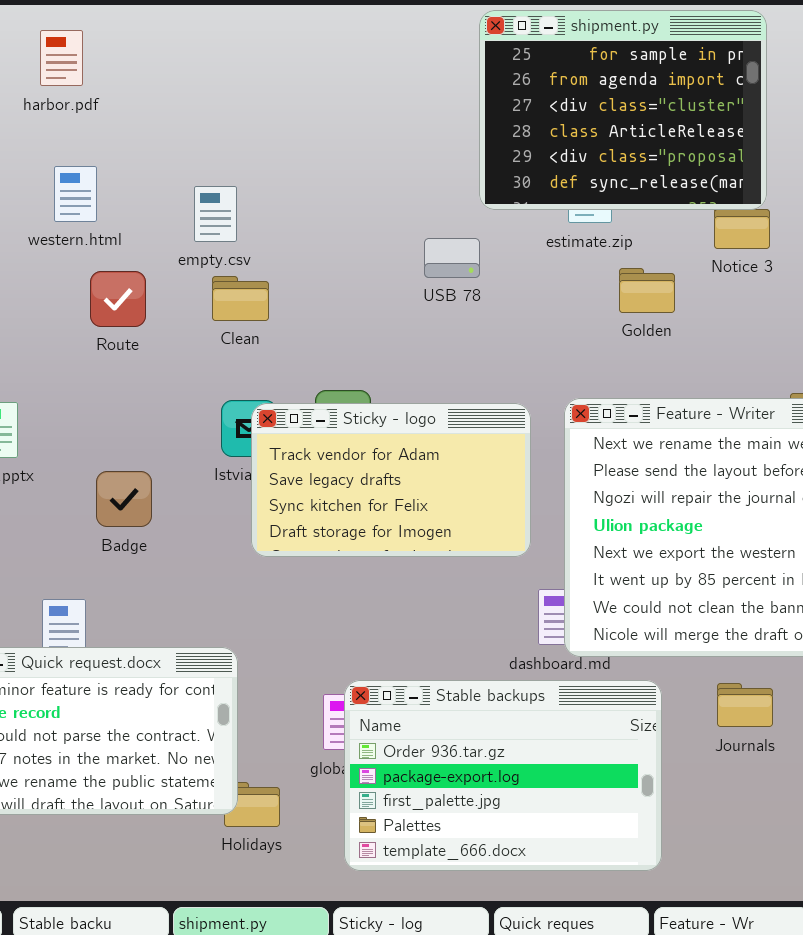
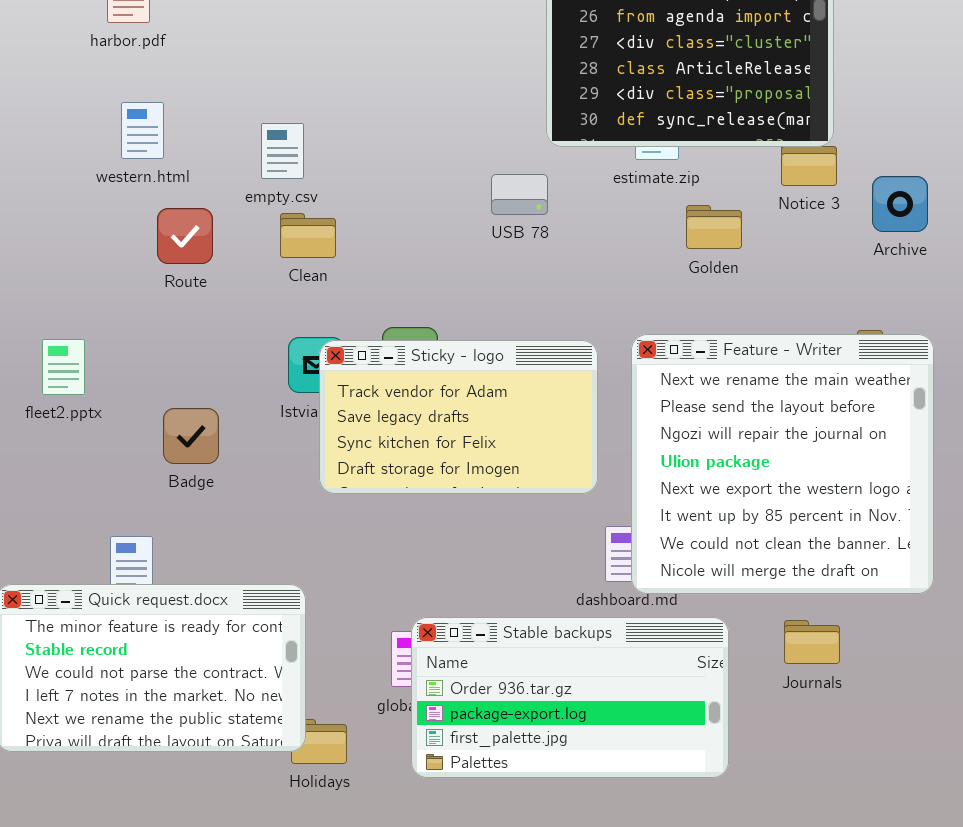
Stable backups: [344,680,662,871] -> [411,617,729,778], resized

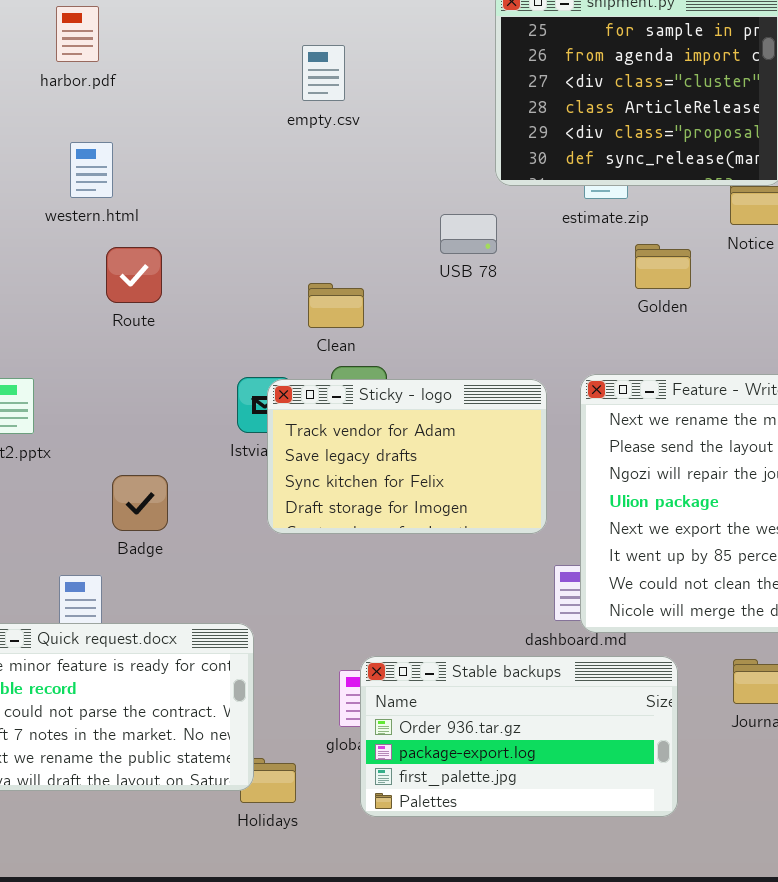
empty.csv: [261,123,304,179] -> [302,45,345,101], moved
Clean: [280,213,336,258] -> [308,283,364,328], moved
Badge: [163,408,219,464] -> [112,475,168,531], moved

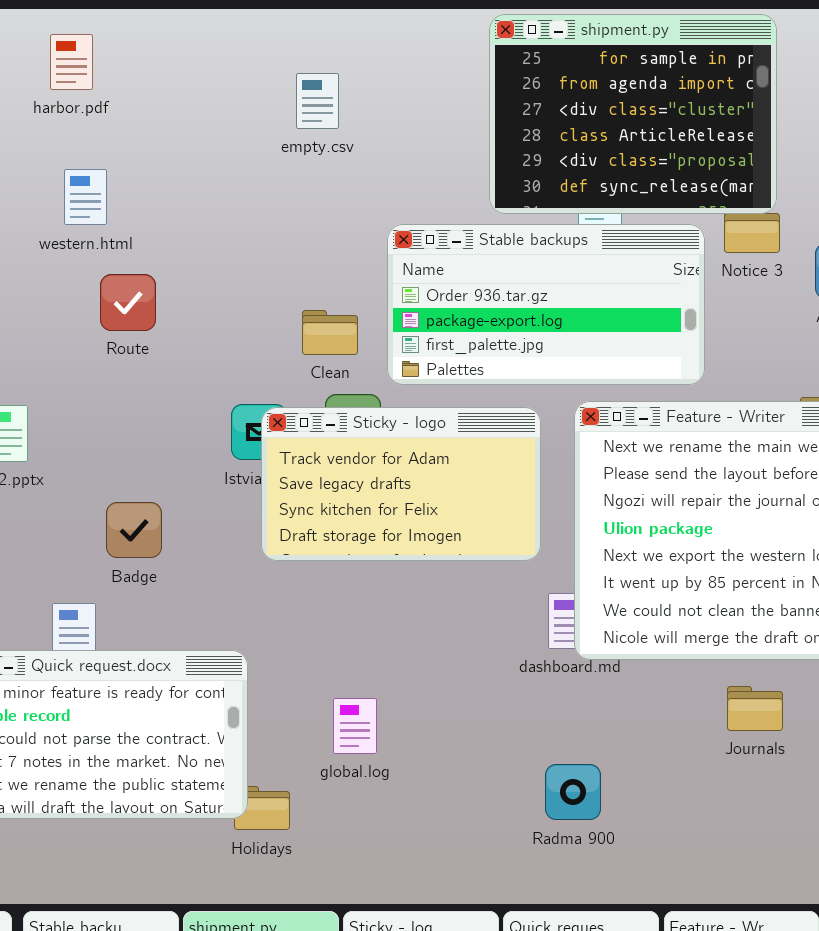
Stable backups: [360,656,678,817] -> [387,224,705,385], moved

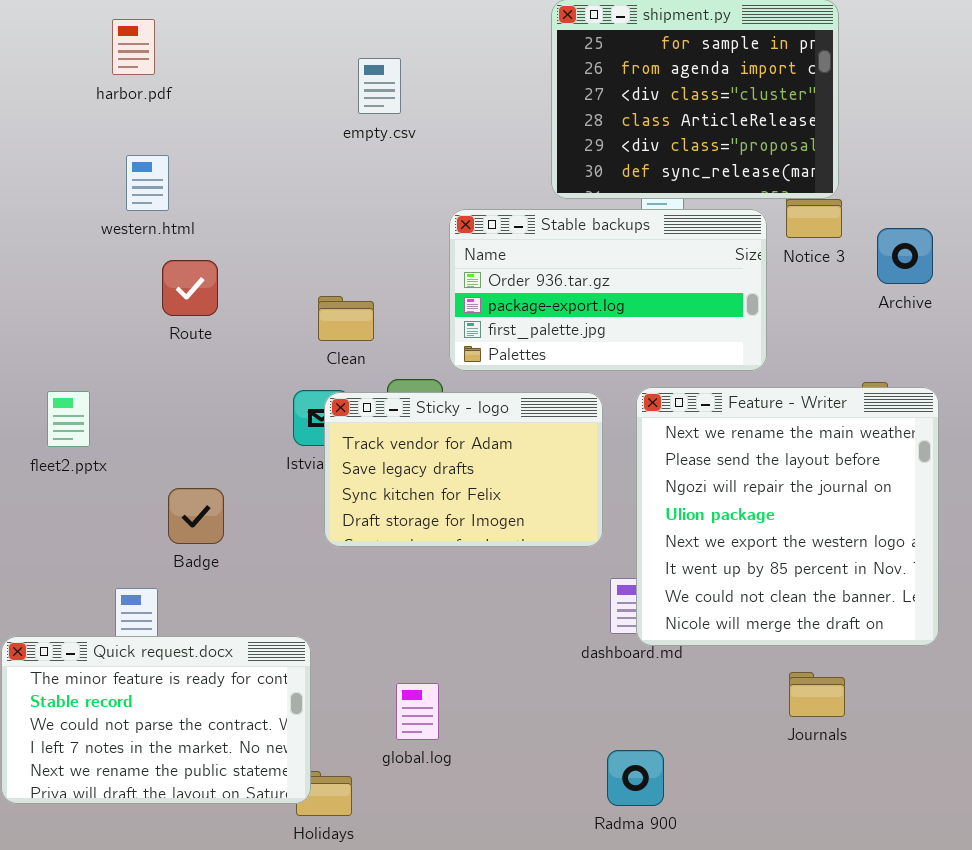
Clean: [302,310,358,355] -> [318,296,374,341], moved

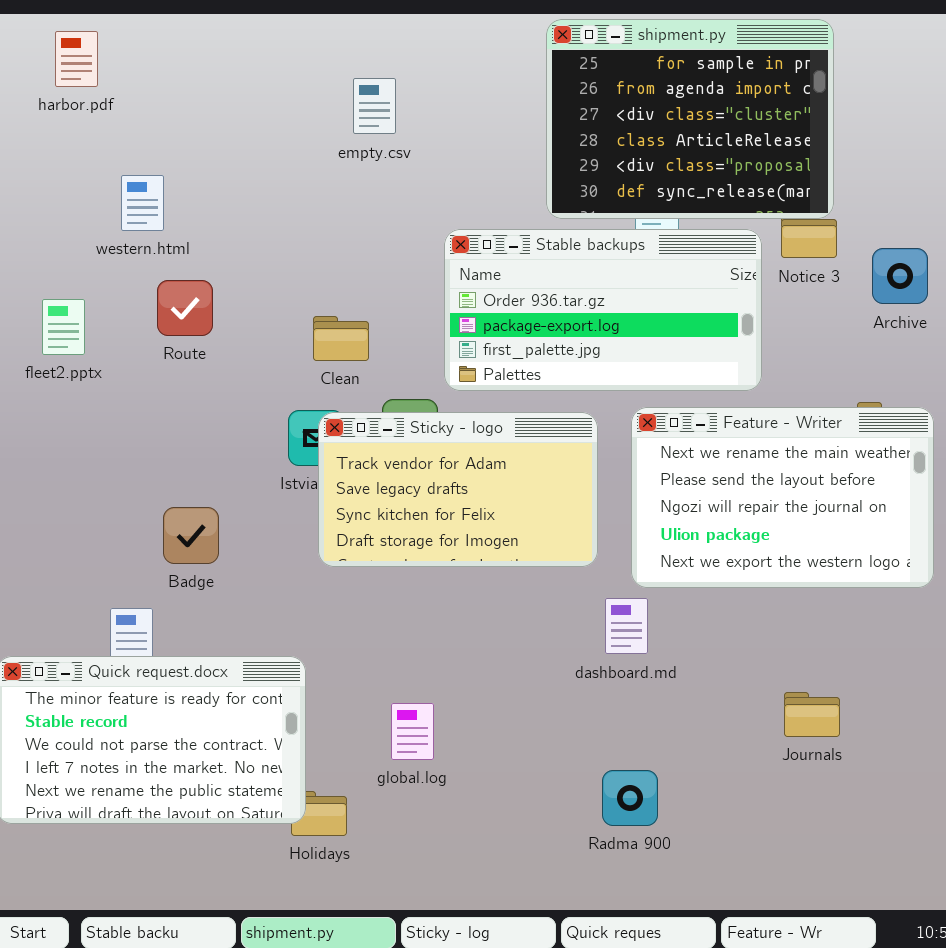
harbor.pdf: [112,19,155,75] -> [55,31,98,87], moved
Feature - Writer: [636,387,939,646] -> [631,407,934,588], resized
fleet2.pptx: [47,391,90,447] -> [42,299,85,355], moved

